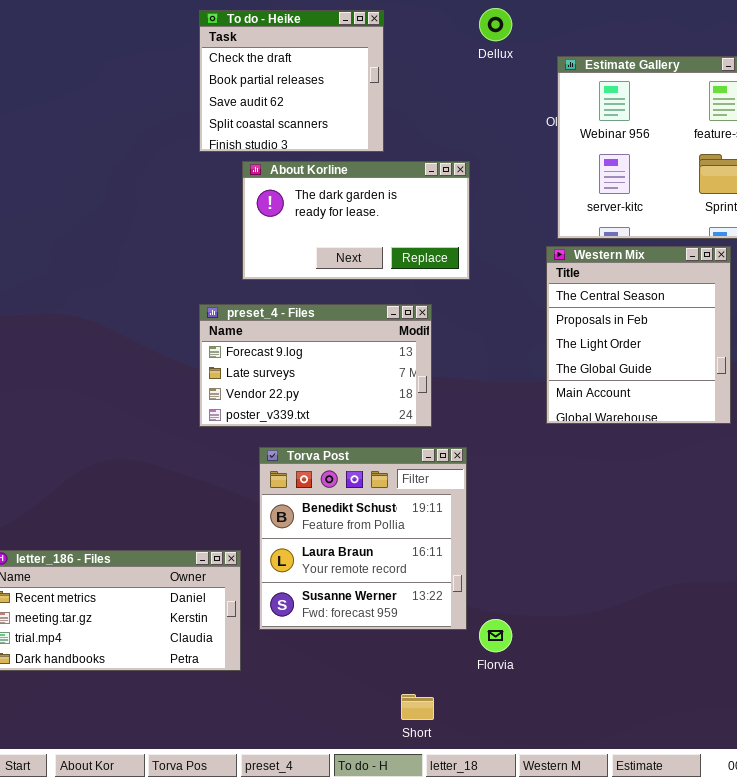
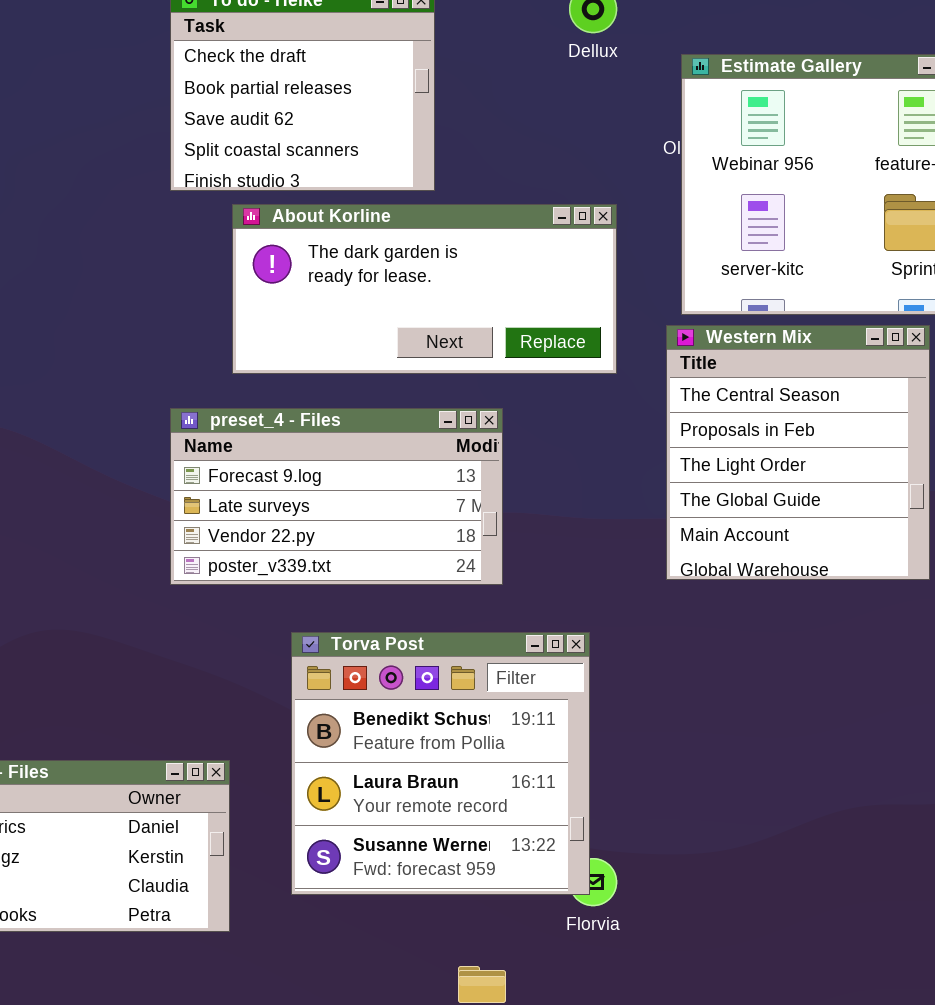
About Korline: [242,161,470,280] -> [232,204,617,374], resized
Torva Post: [259,447,467,630] -> [291,632,590,895], moved

